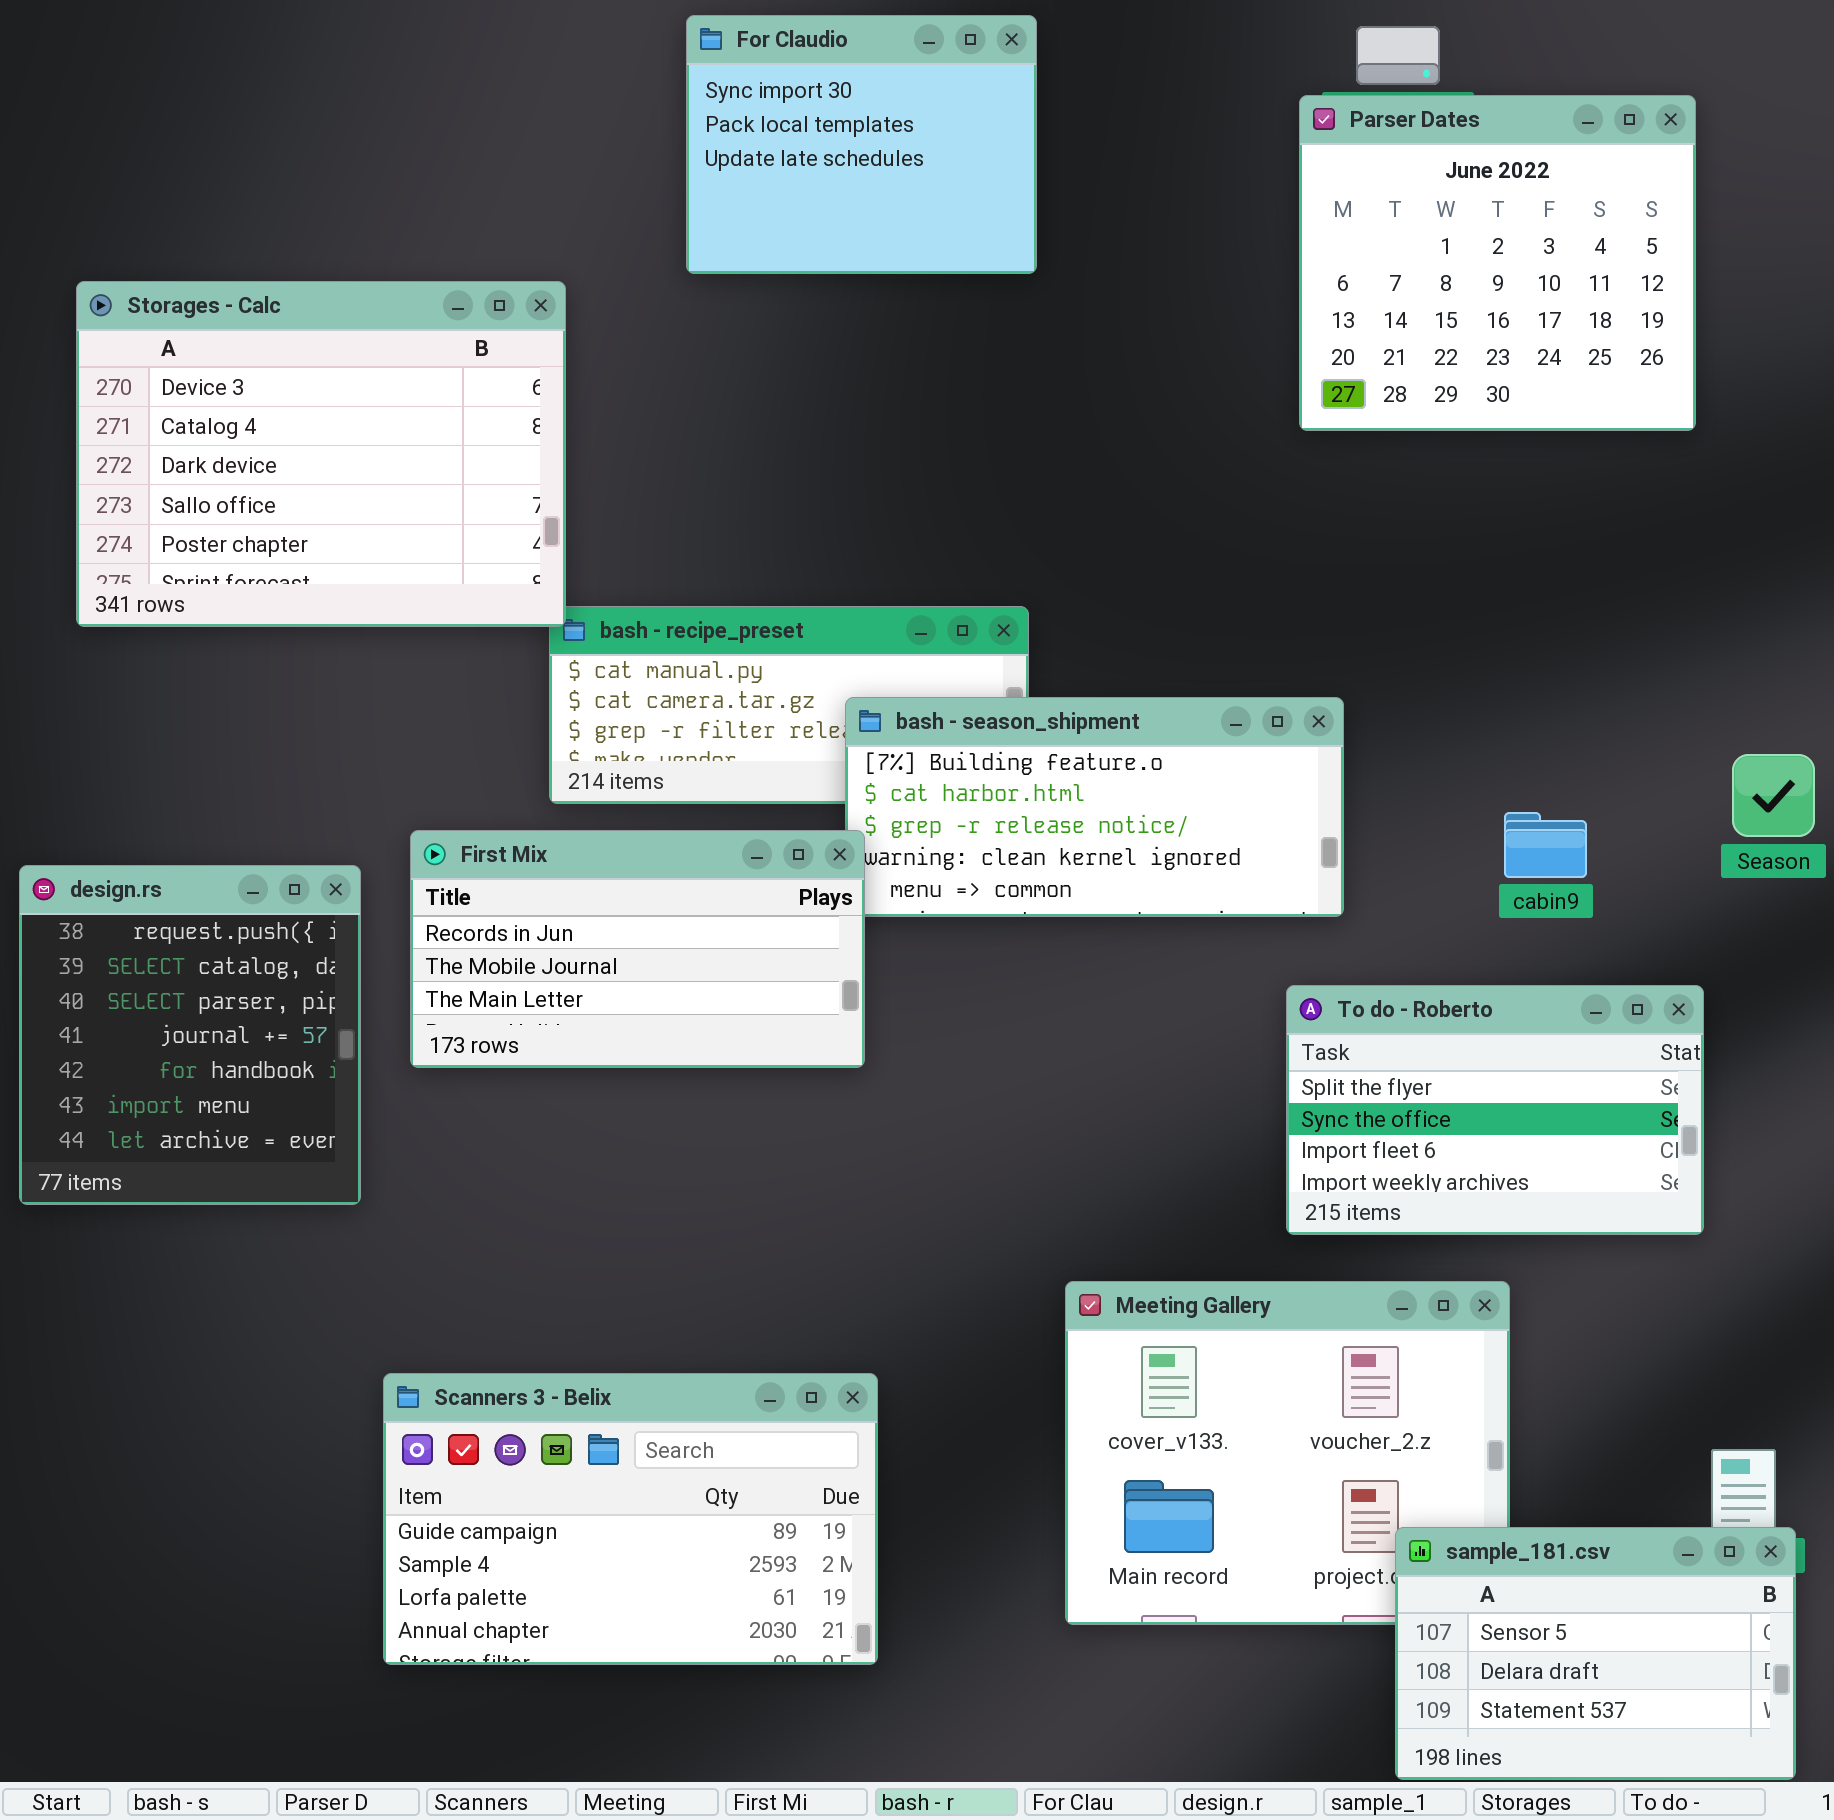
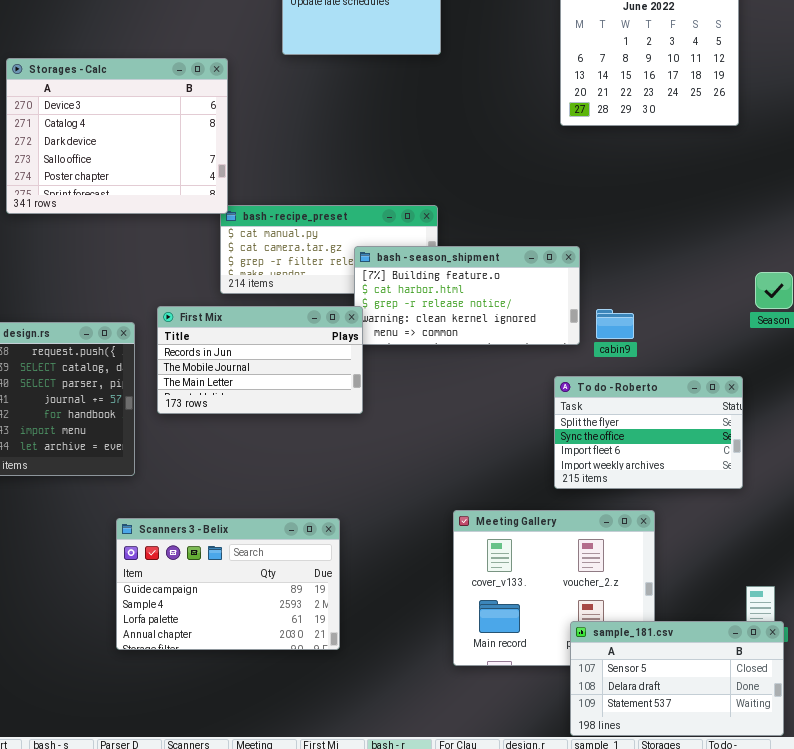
cabin9: [1504,812,1587,878] -> [596,309,634,339], moved
Scanners 3 - Belix: [383,1373,878,1665] -> [116,518,340,650], moved
sample_181.csv: [1395,1527,1796,1780] -> [570,621,784,736], resized

